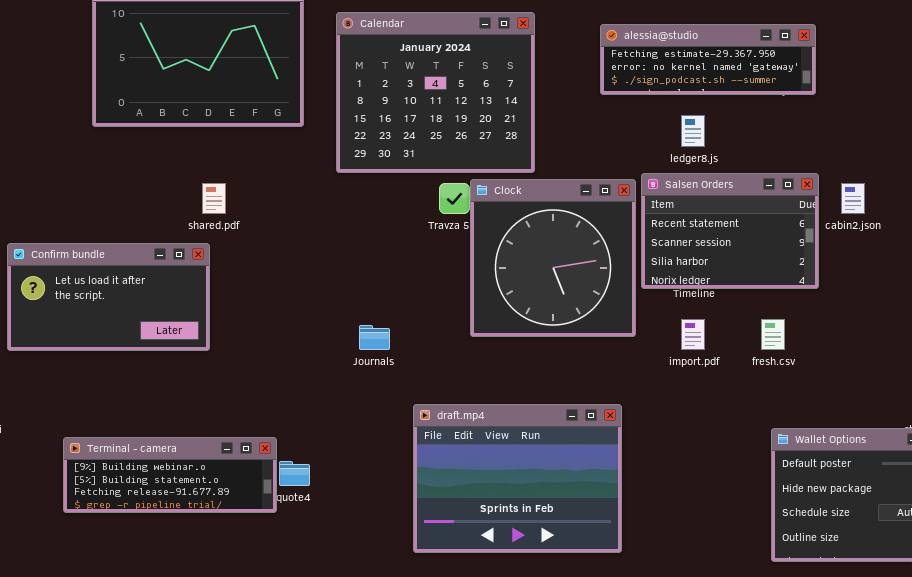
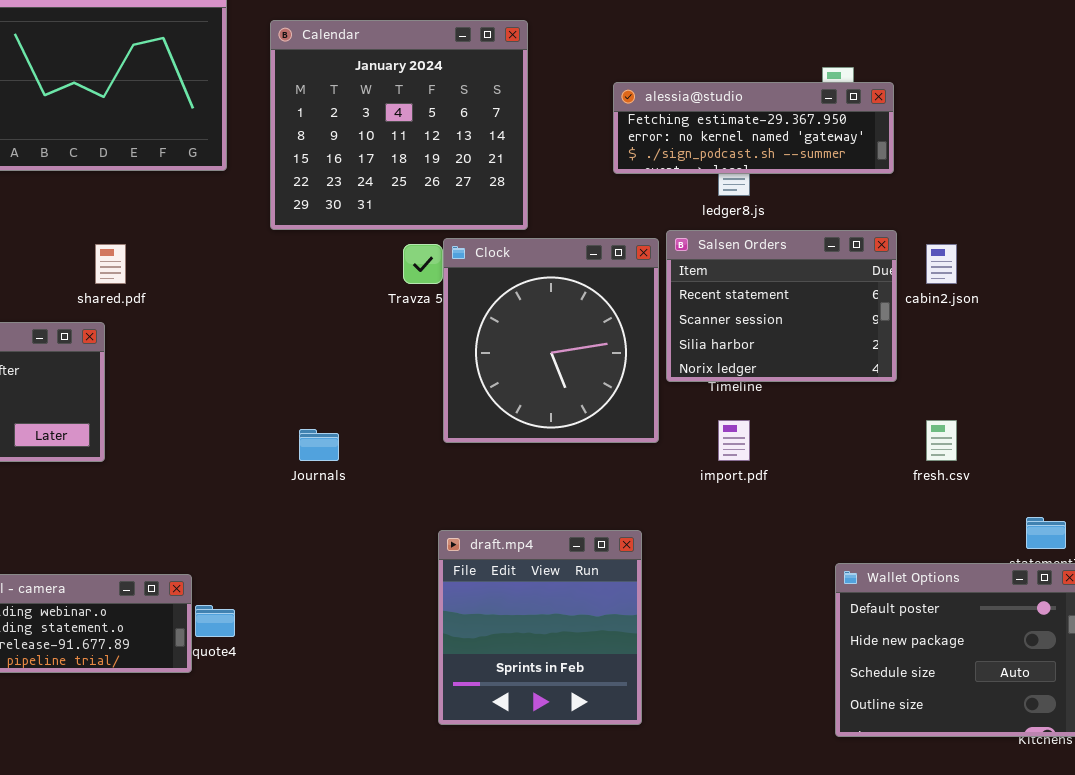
alessia@studio: [600,24,816,95] -> [613,82,894,174], moved
fresh.csv: [761,319,785,350] -> [926,420,957,461], moved
draft.mp4: [413,404,622,553] -> [438,530,642,725], resized

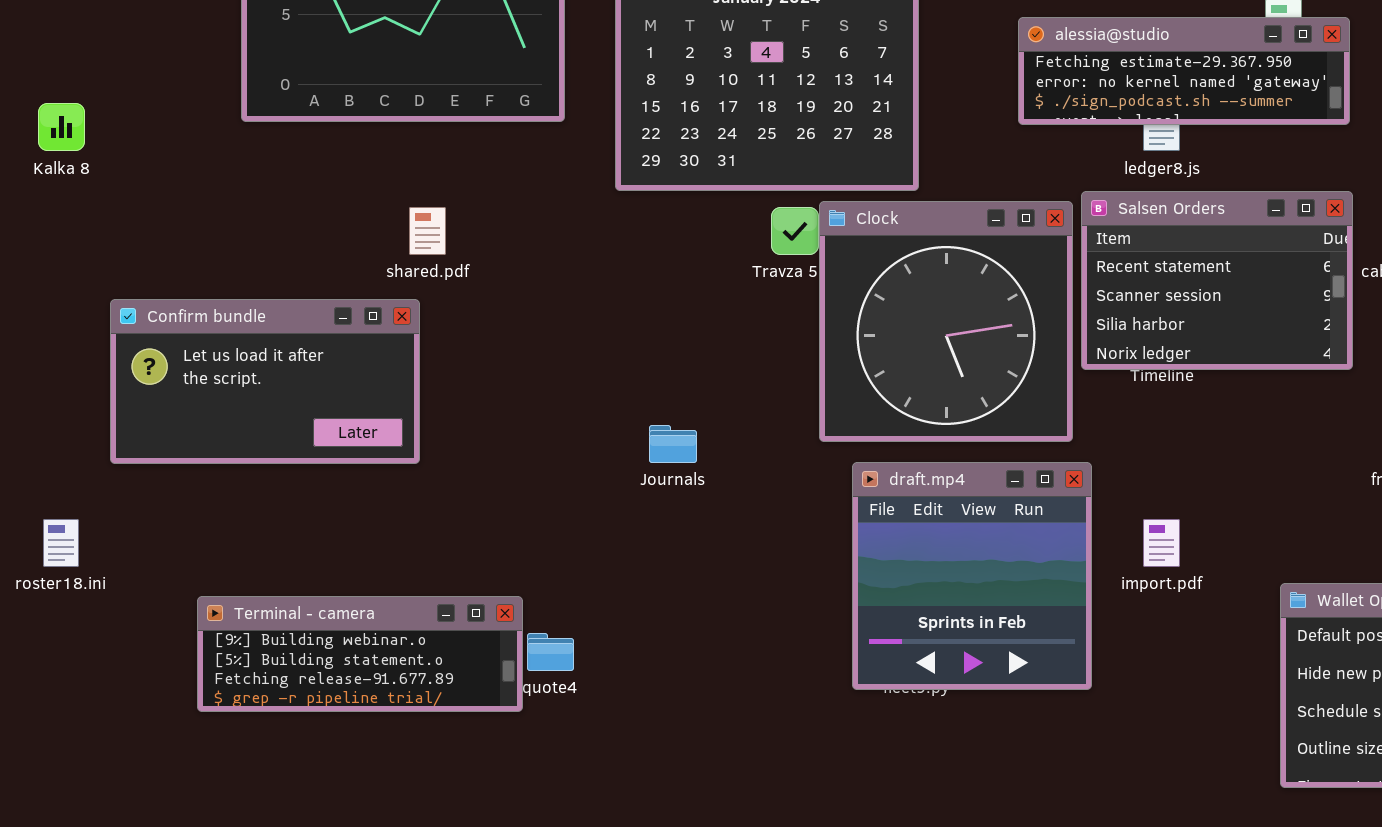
import.pdf: [718,420,750,461] -> [1143,519,1180,567], moved
draft.mp4: [438,530,642,725] -> [852,462,1092,690], moved

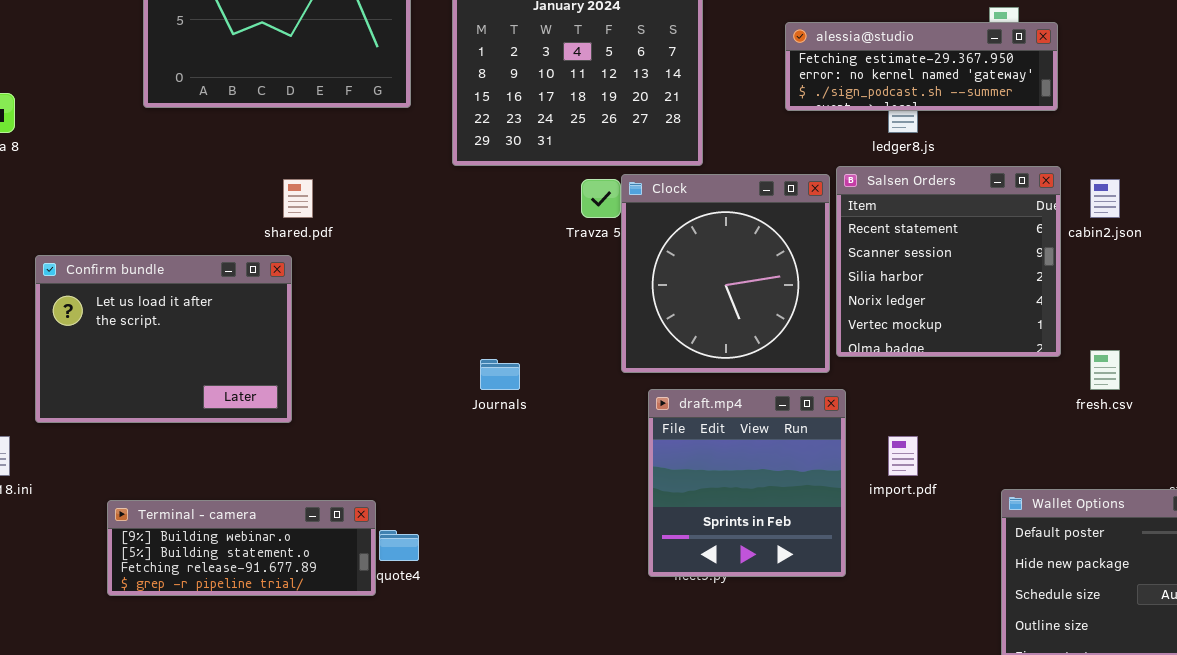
Salsen Orders: [1081,191,1353,370] -> [836,166,1061,357], resized
Confirm bundle: [110,299,420,464] -> [35,255,292,423], resized

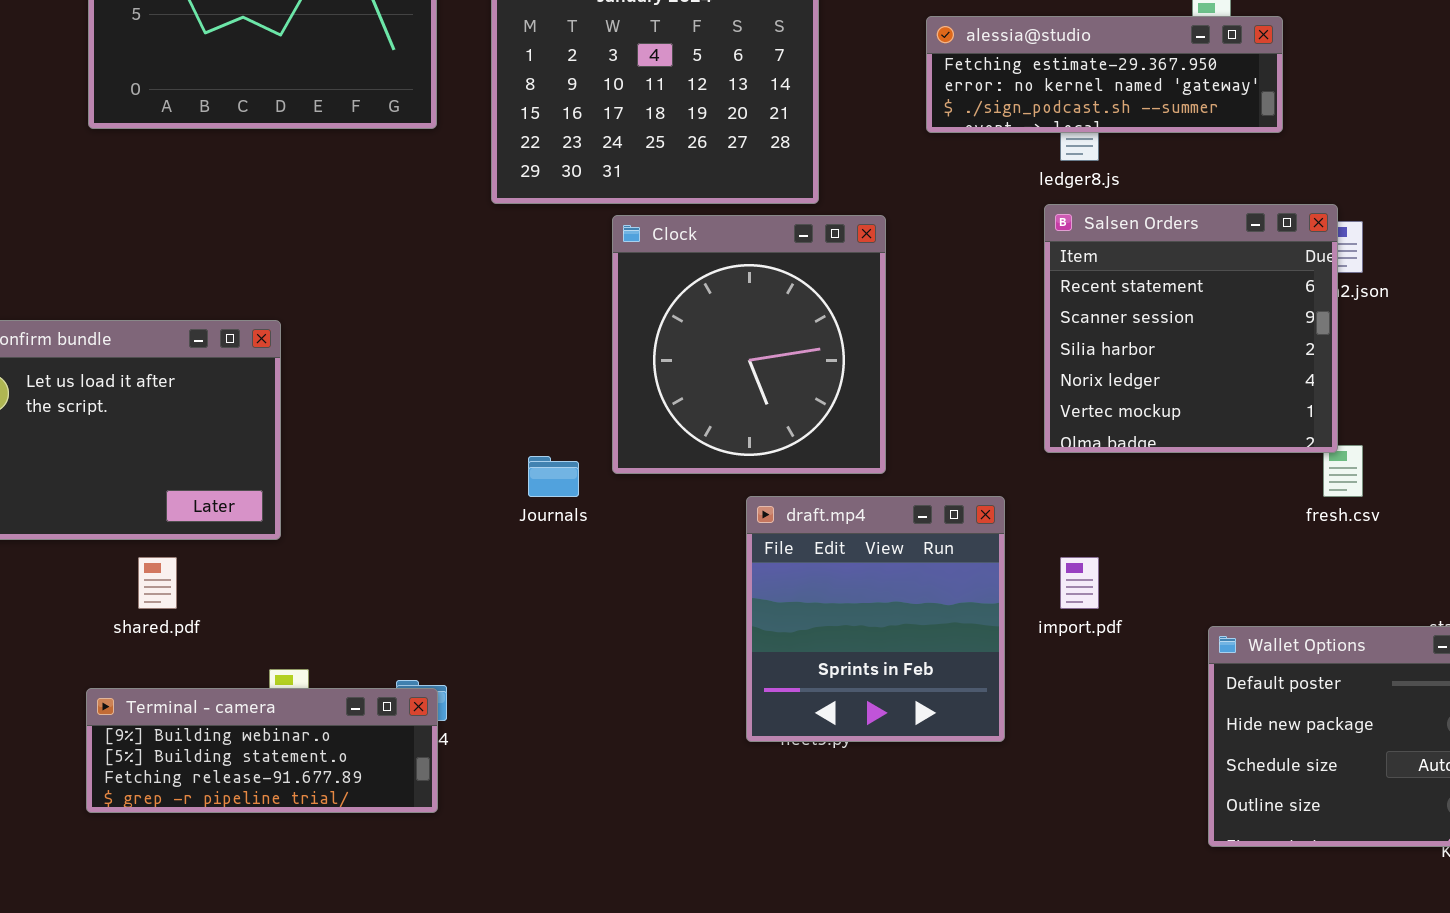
Salsen Orders: [836,166,1061,357] -> [1044,204,1338,453], moved
Clock: [621,174,830,373] -> [612,215,886,474], moved
shared.pdf: [283,179,313,218] -> [138,557,177,609], moved
Terminal - camera: [107,500,376,596] -> [86,688,438,813], moved

